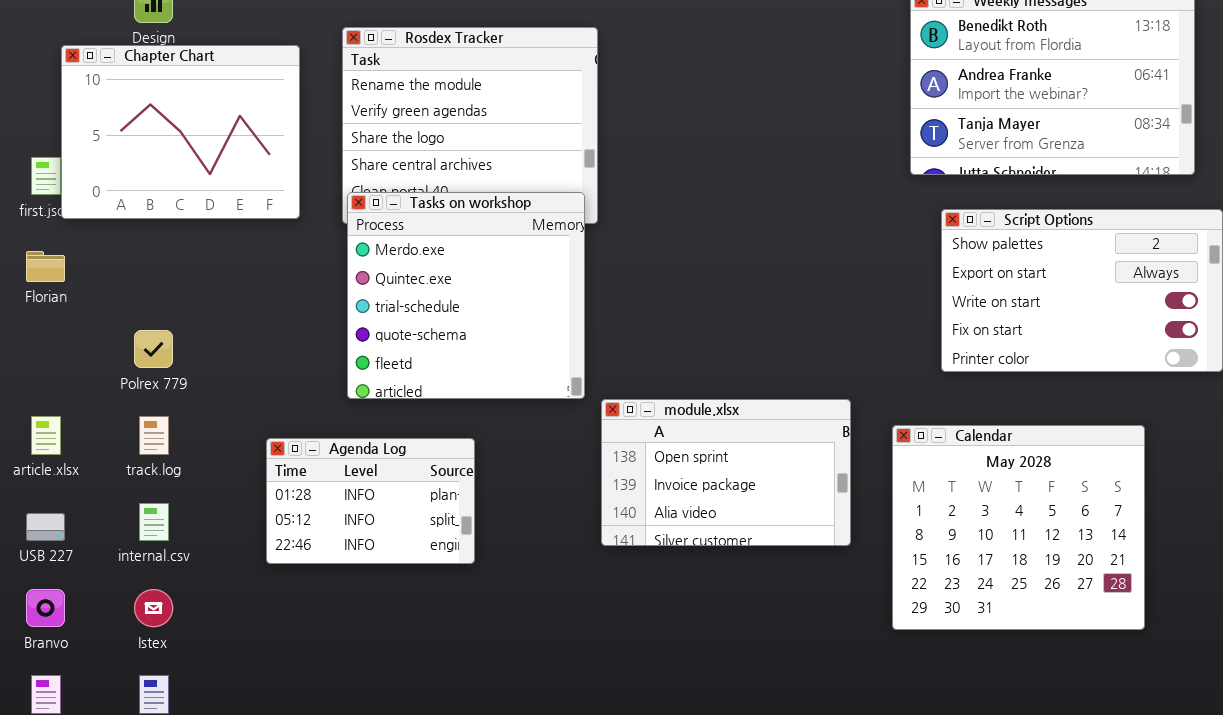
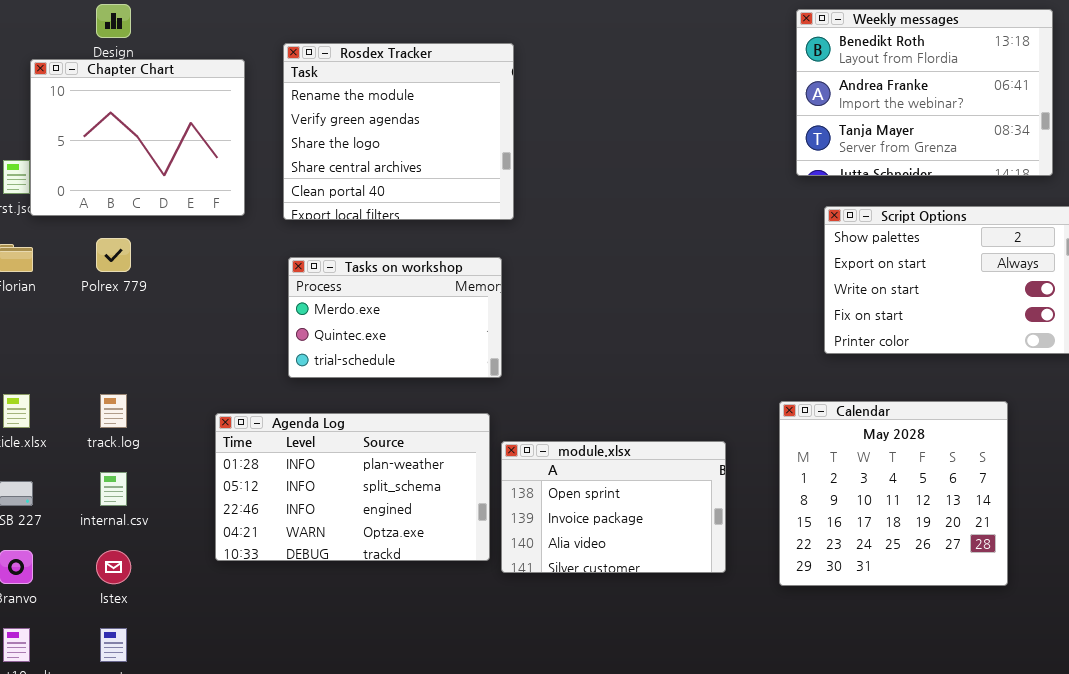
Tasks on workshop: [347,192,585,399] -> [288,257,502,378], resized
Polrex 779: [134,330,173,368] -> [96,238,131,272], moved
module.xlsx: [601,399,851,546] -> [501,441,726,573], moved
Agenda Log: [266,438,475,564] -> [215,413,490,561], resized

